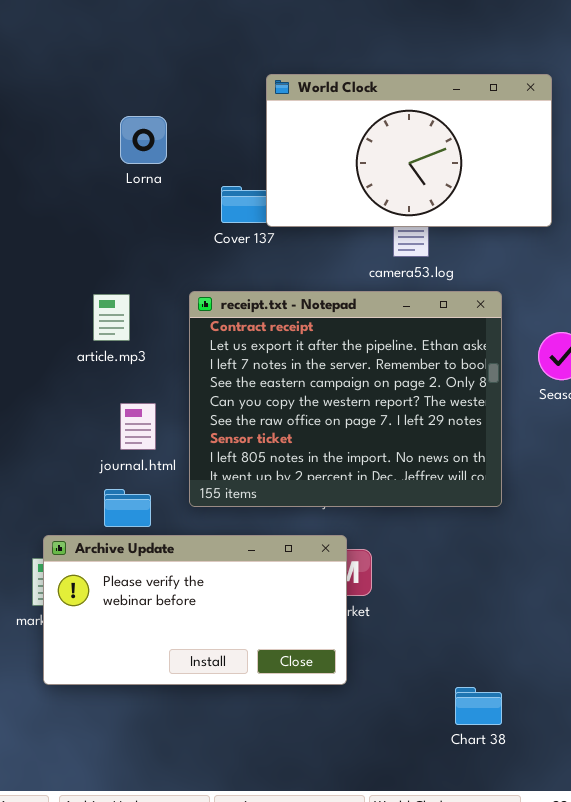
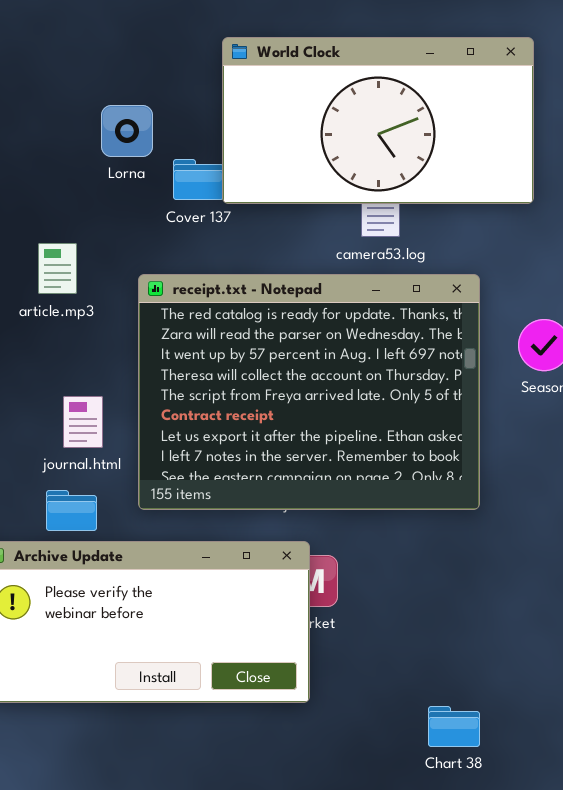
Lorna: [120,116,167,164] -> [101,105,153,157], moved
receipt.txt - Notepad: [189,291,502,507] -> [138,274,480,510], scrolled up 5 rows
article.mp3: [93,294,130,341] -> [38,243,77,294], moved

